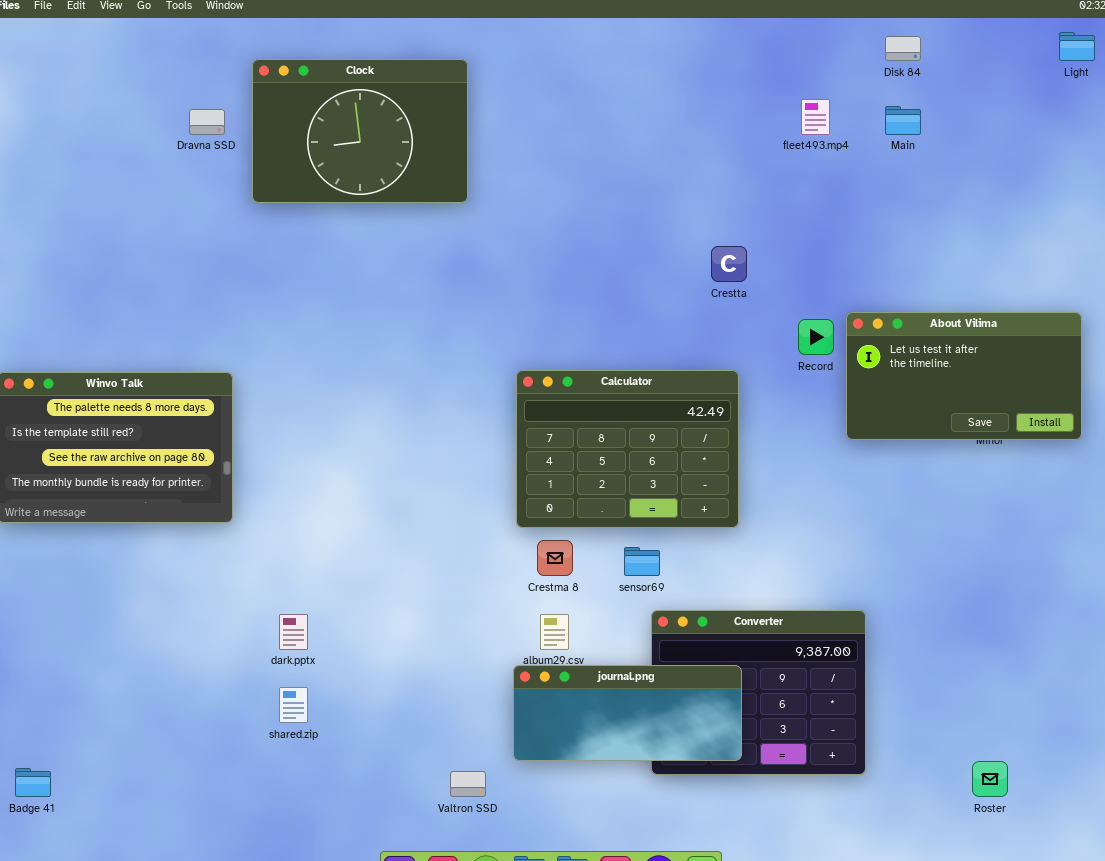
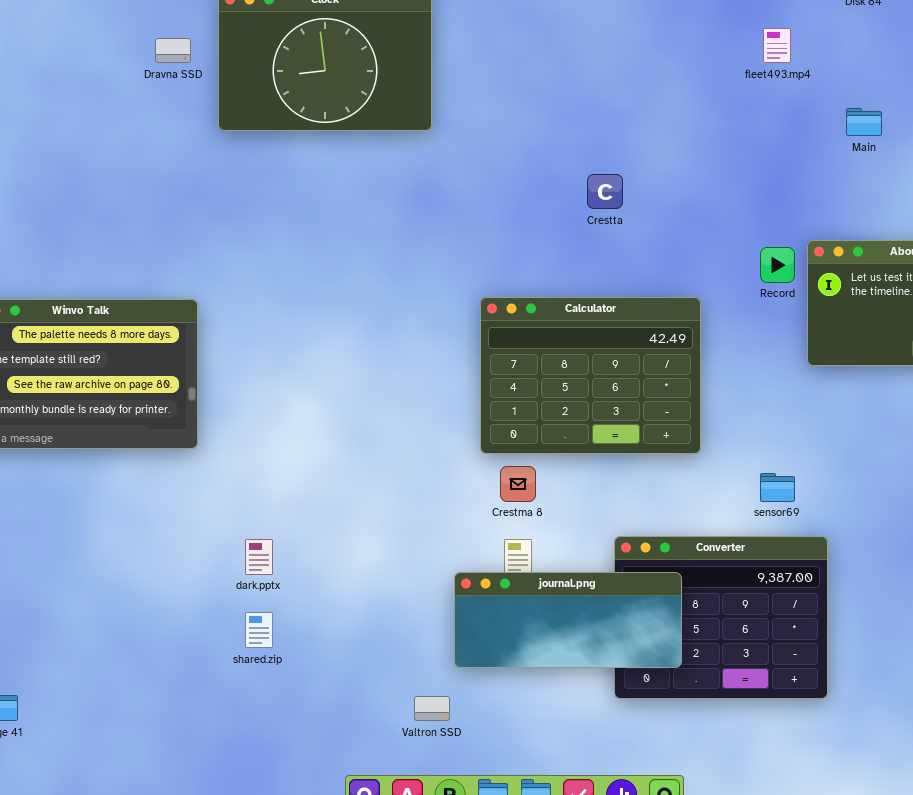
Main: [885,106,921,135] -> [846,108,882,136], moved
Crestta: [711,246,747,282] -> [587,174,623,209], moved
sensor69: [624,547,660,576] -> [760,473,795,502], moved
journal.png: [513,665,742,761] -> [454,572,682,668], moved

